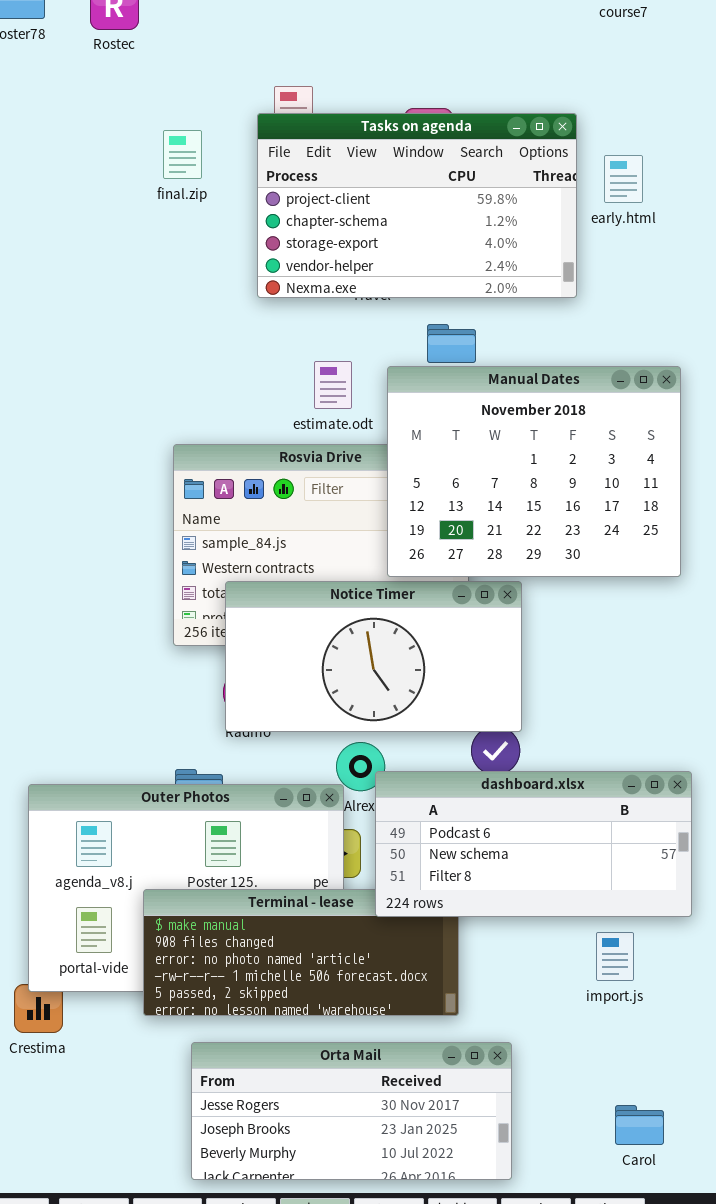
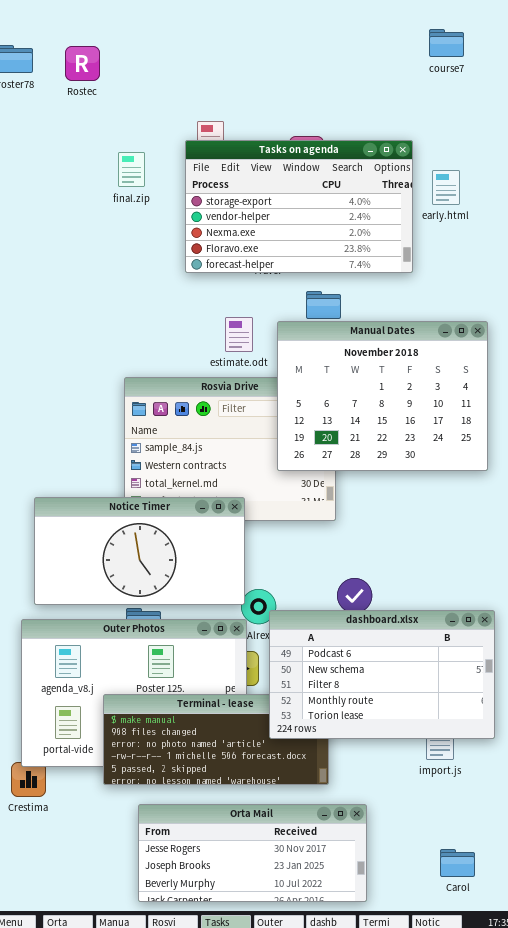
Tasks on agenda: [257,113,577,298] -> [185,140,413,273], scrolled down 2 rows
Notice Timer: [225,581,522,732] -> [34,497,245,605], moved
dashboard.xlsx: [375,771,692,917] -> [269,610,495,739], resized

